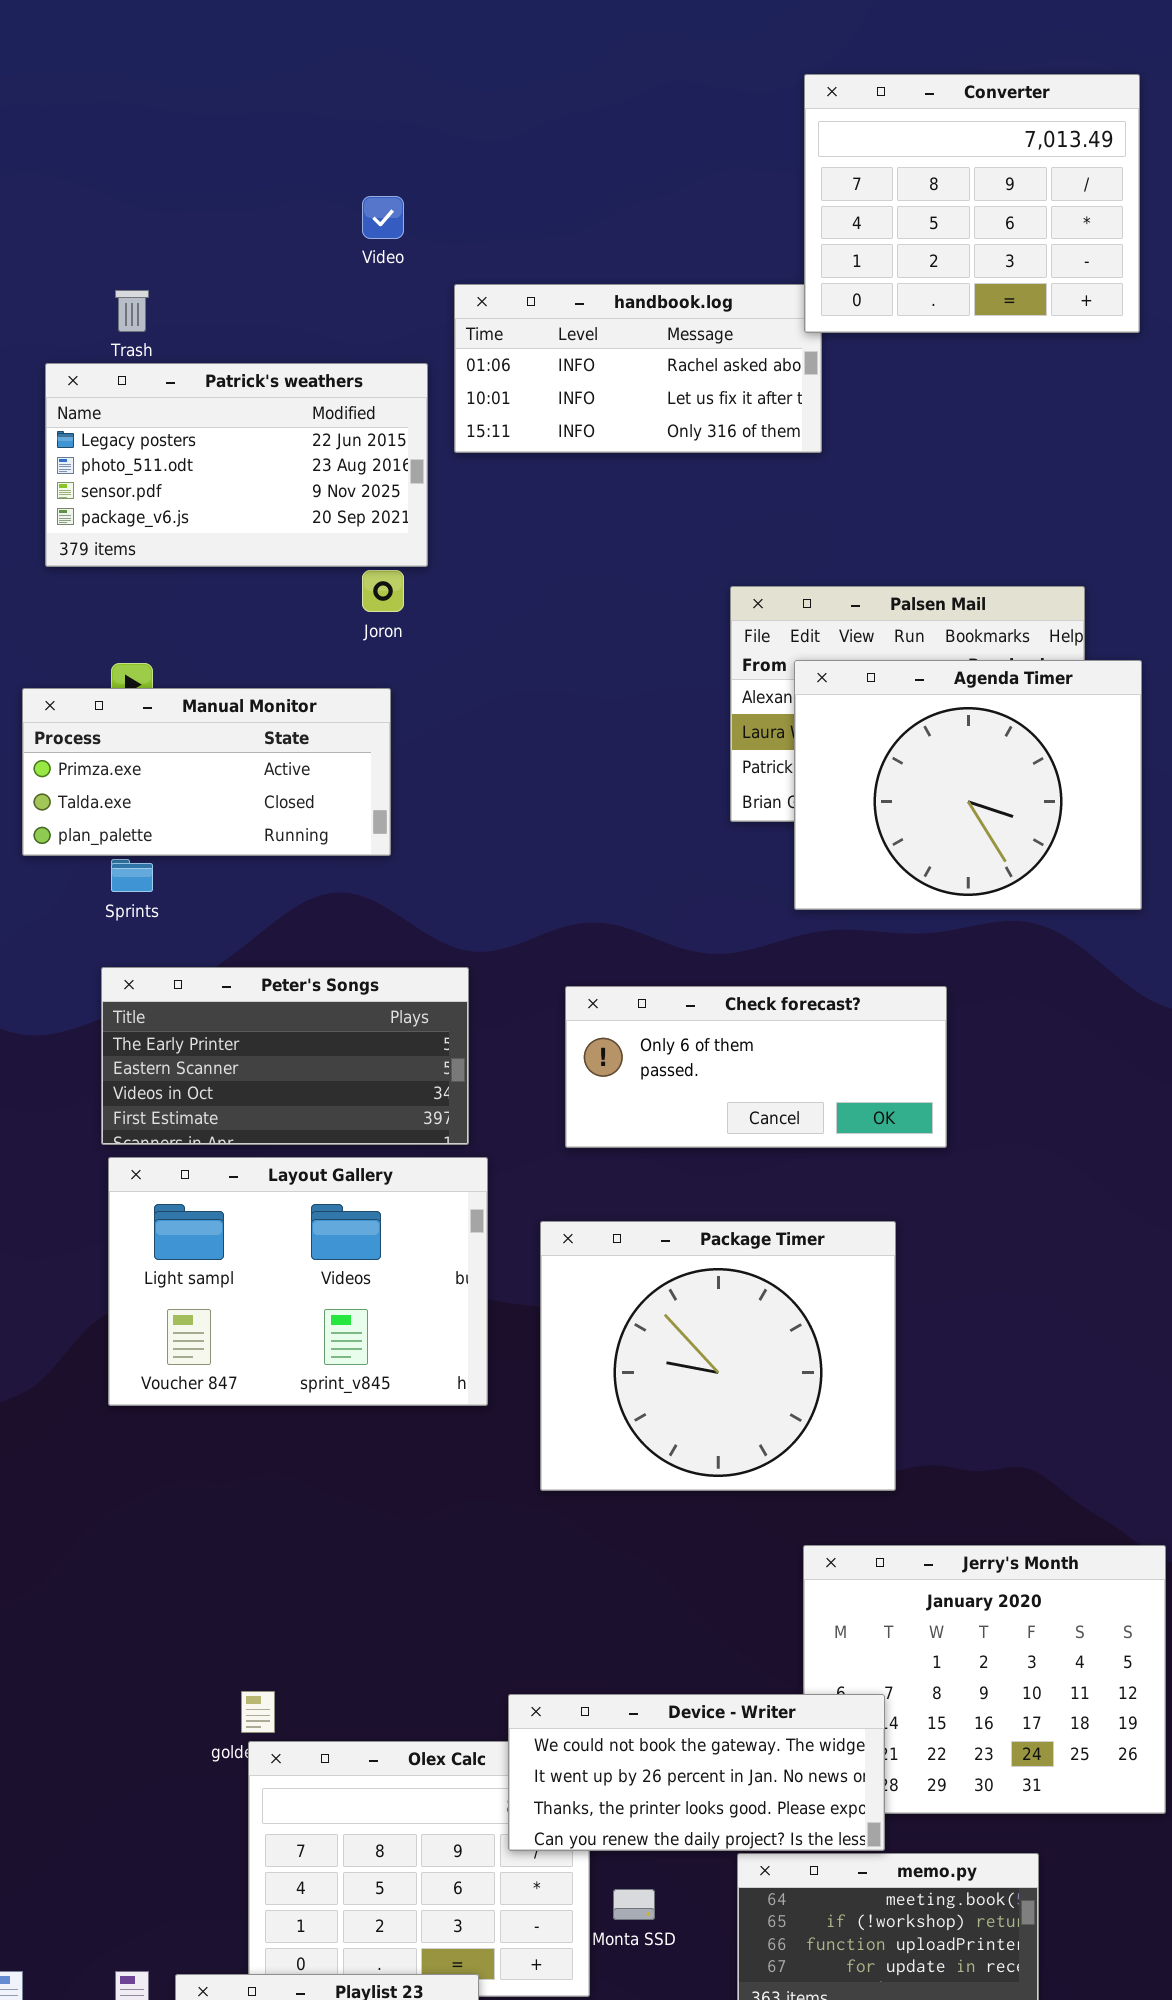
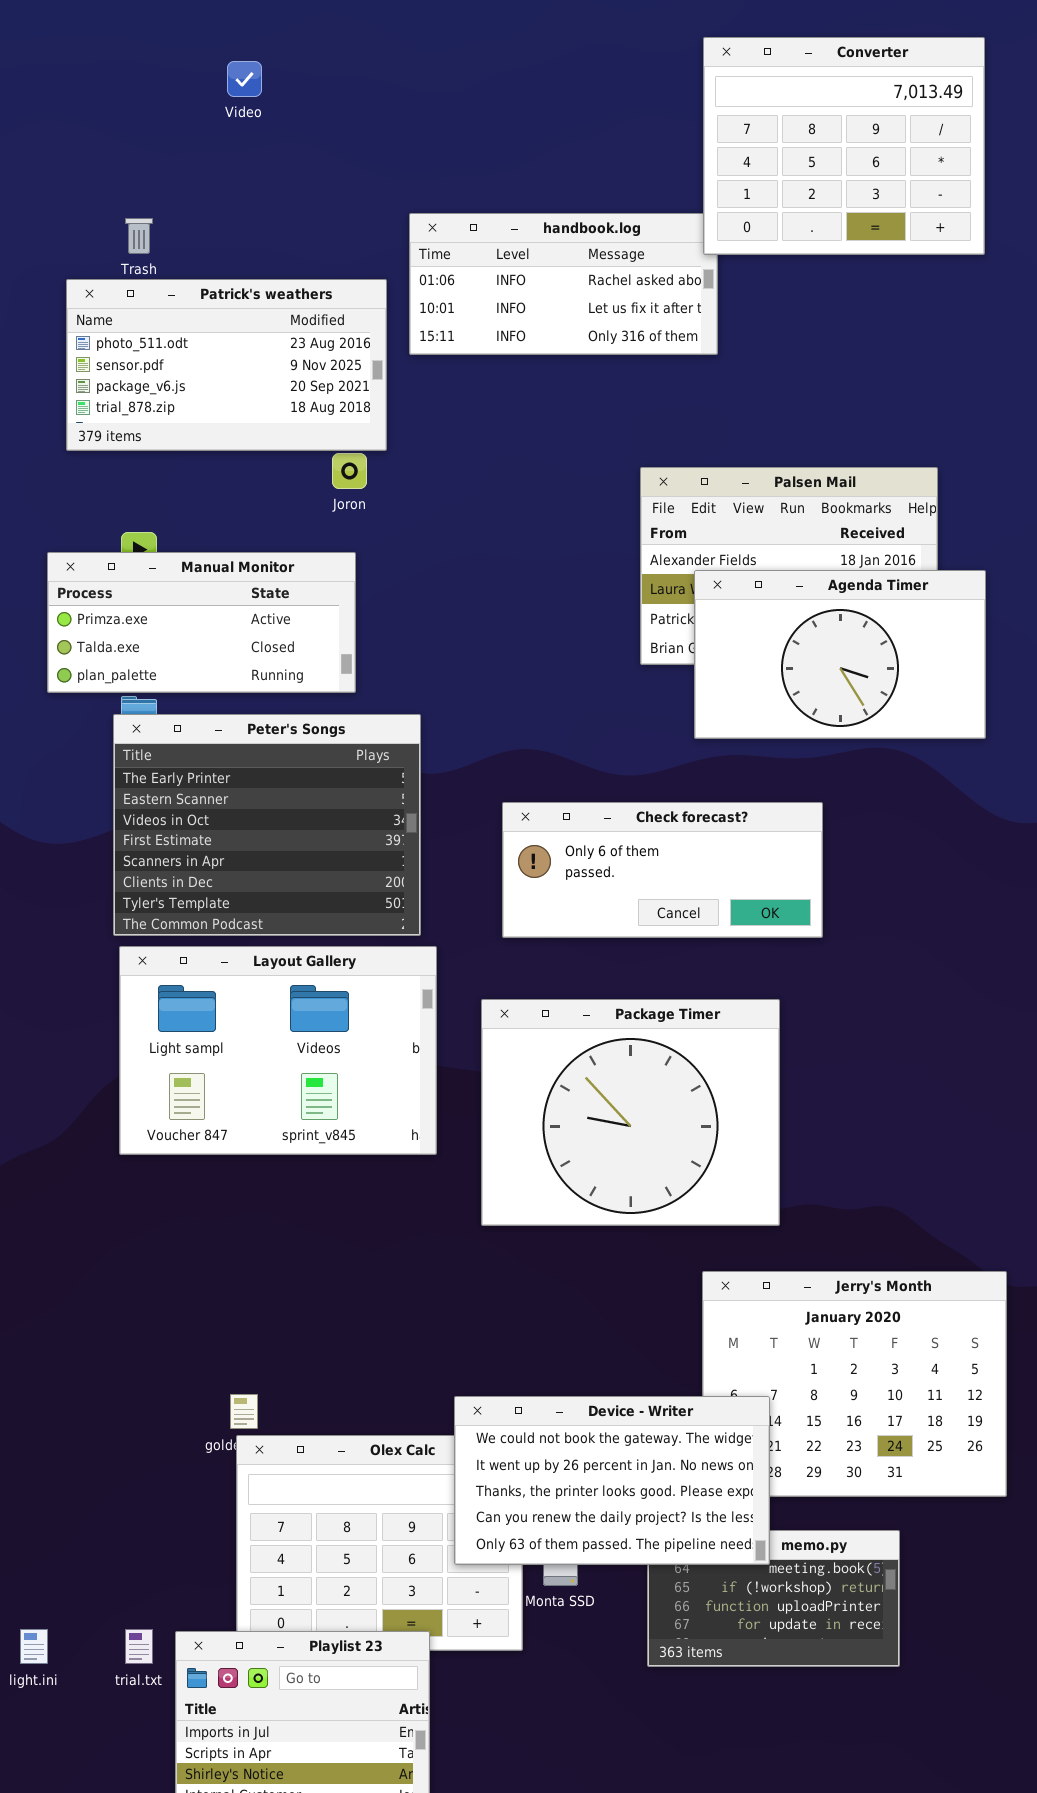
Video: [362,196,404,239] -> [227,61,262,97], moved
Patrick's weathers: [45,363,428,567] -> [66,279,387,451], scrolled down 1 row
Agenda Timer: [794,660,1142,910] -> [694,570,986,739], resized
Peter's Songs: [101,967,469,1145] -> [113,714,421,936], resized
Device - Writer: [508,1694,885,1851] -> [454,1396,770,1565], resized

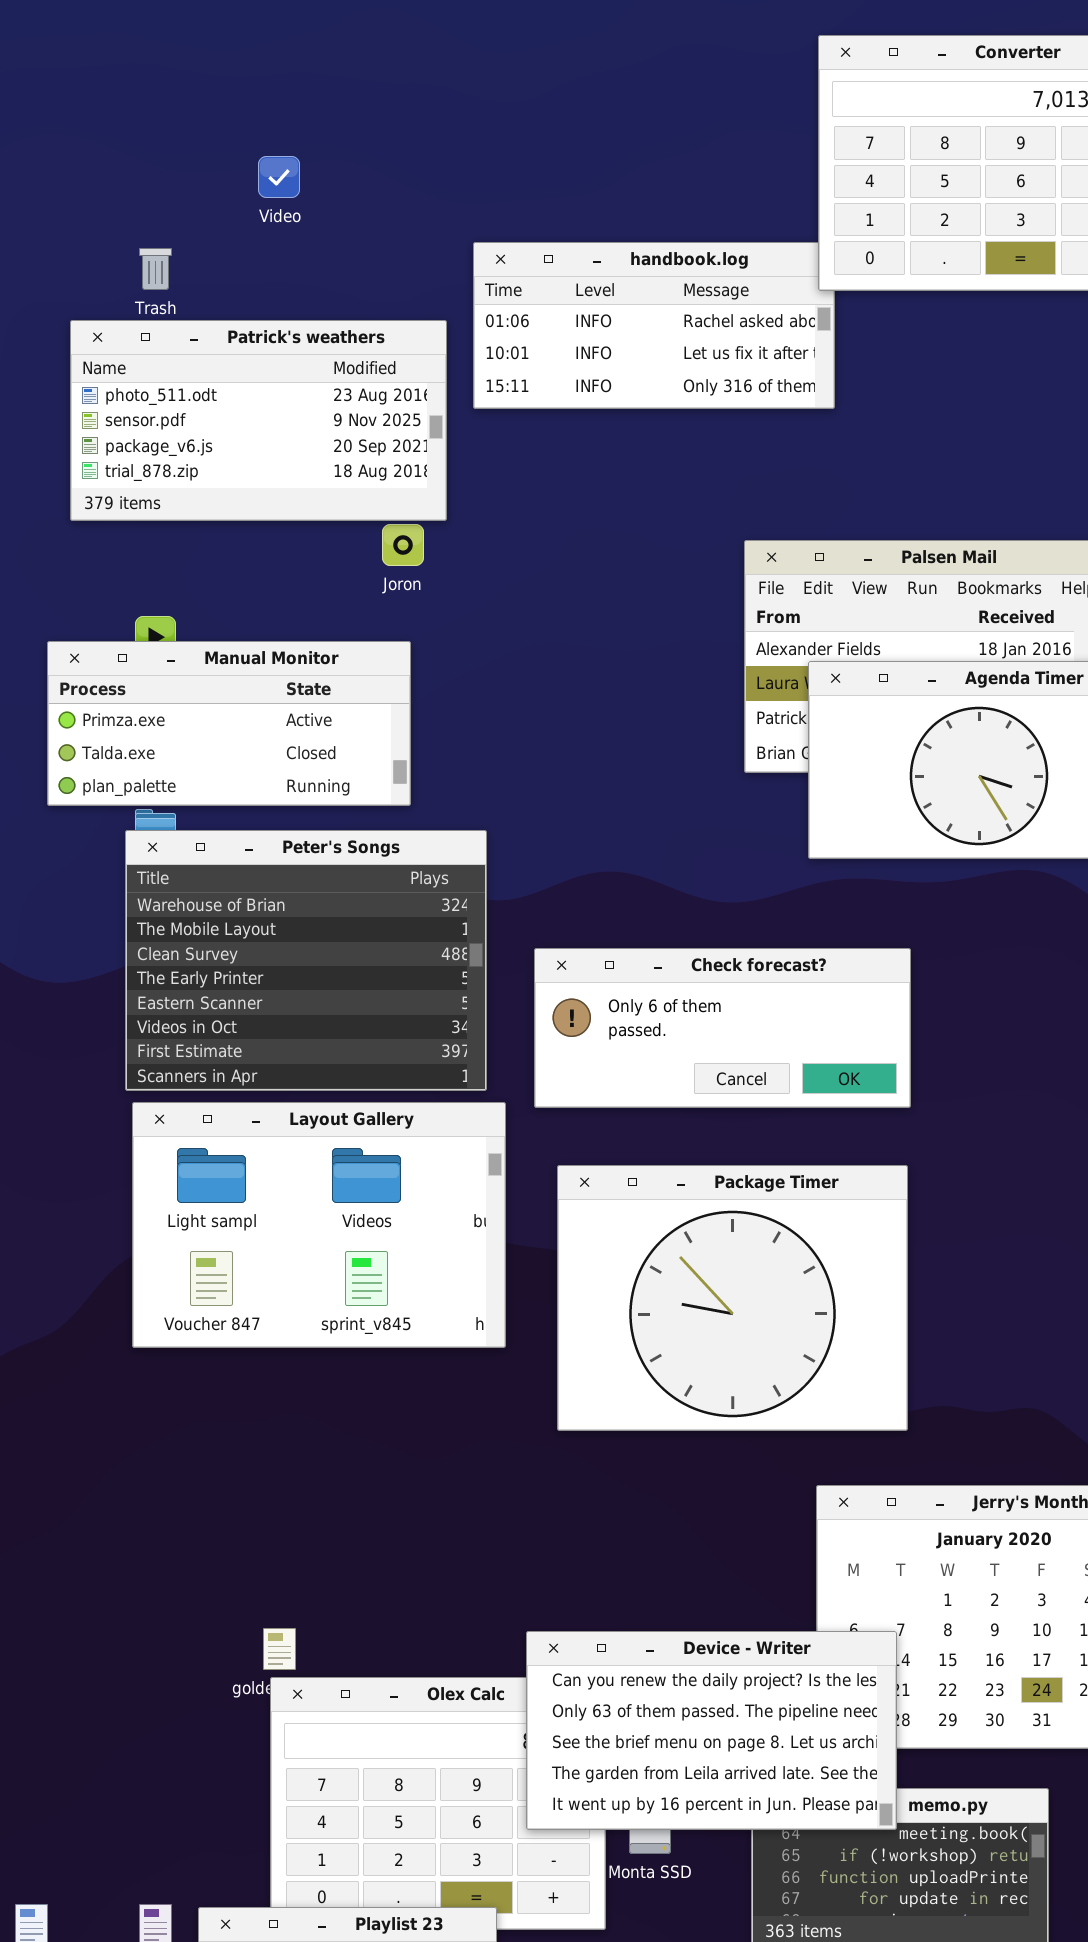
Video: [227,61,262,97] -> [258,156,300,198], moved
Peter's Songs: [113,714,421,936] -> [125,830,487,1091], scrolled up 3 rows
Check forecast?: [502,802,823,938] -> [534,948,911,1108], moved
Device - Writer: [454,1396,770,1565] -> [526,1631,897,1830], scrolled down 3 rows

